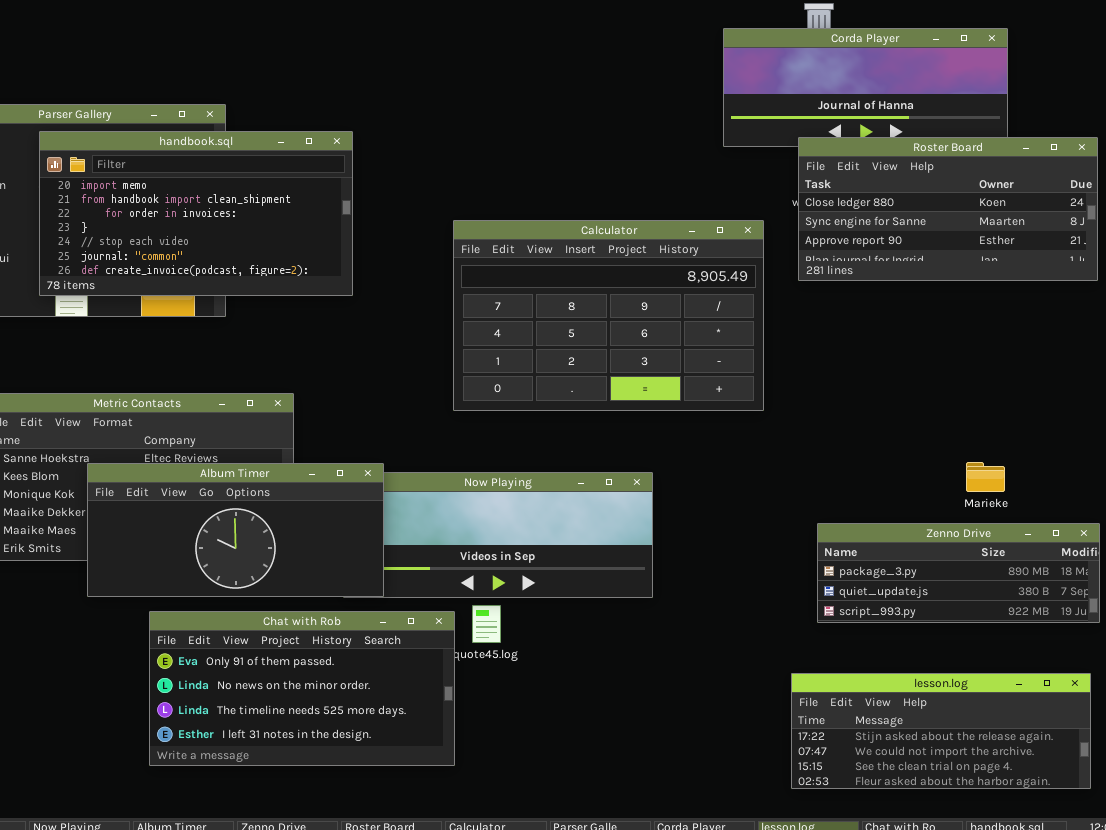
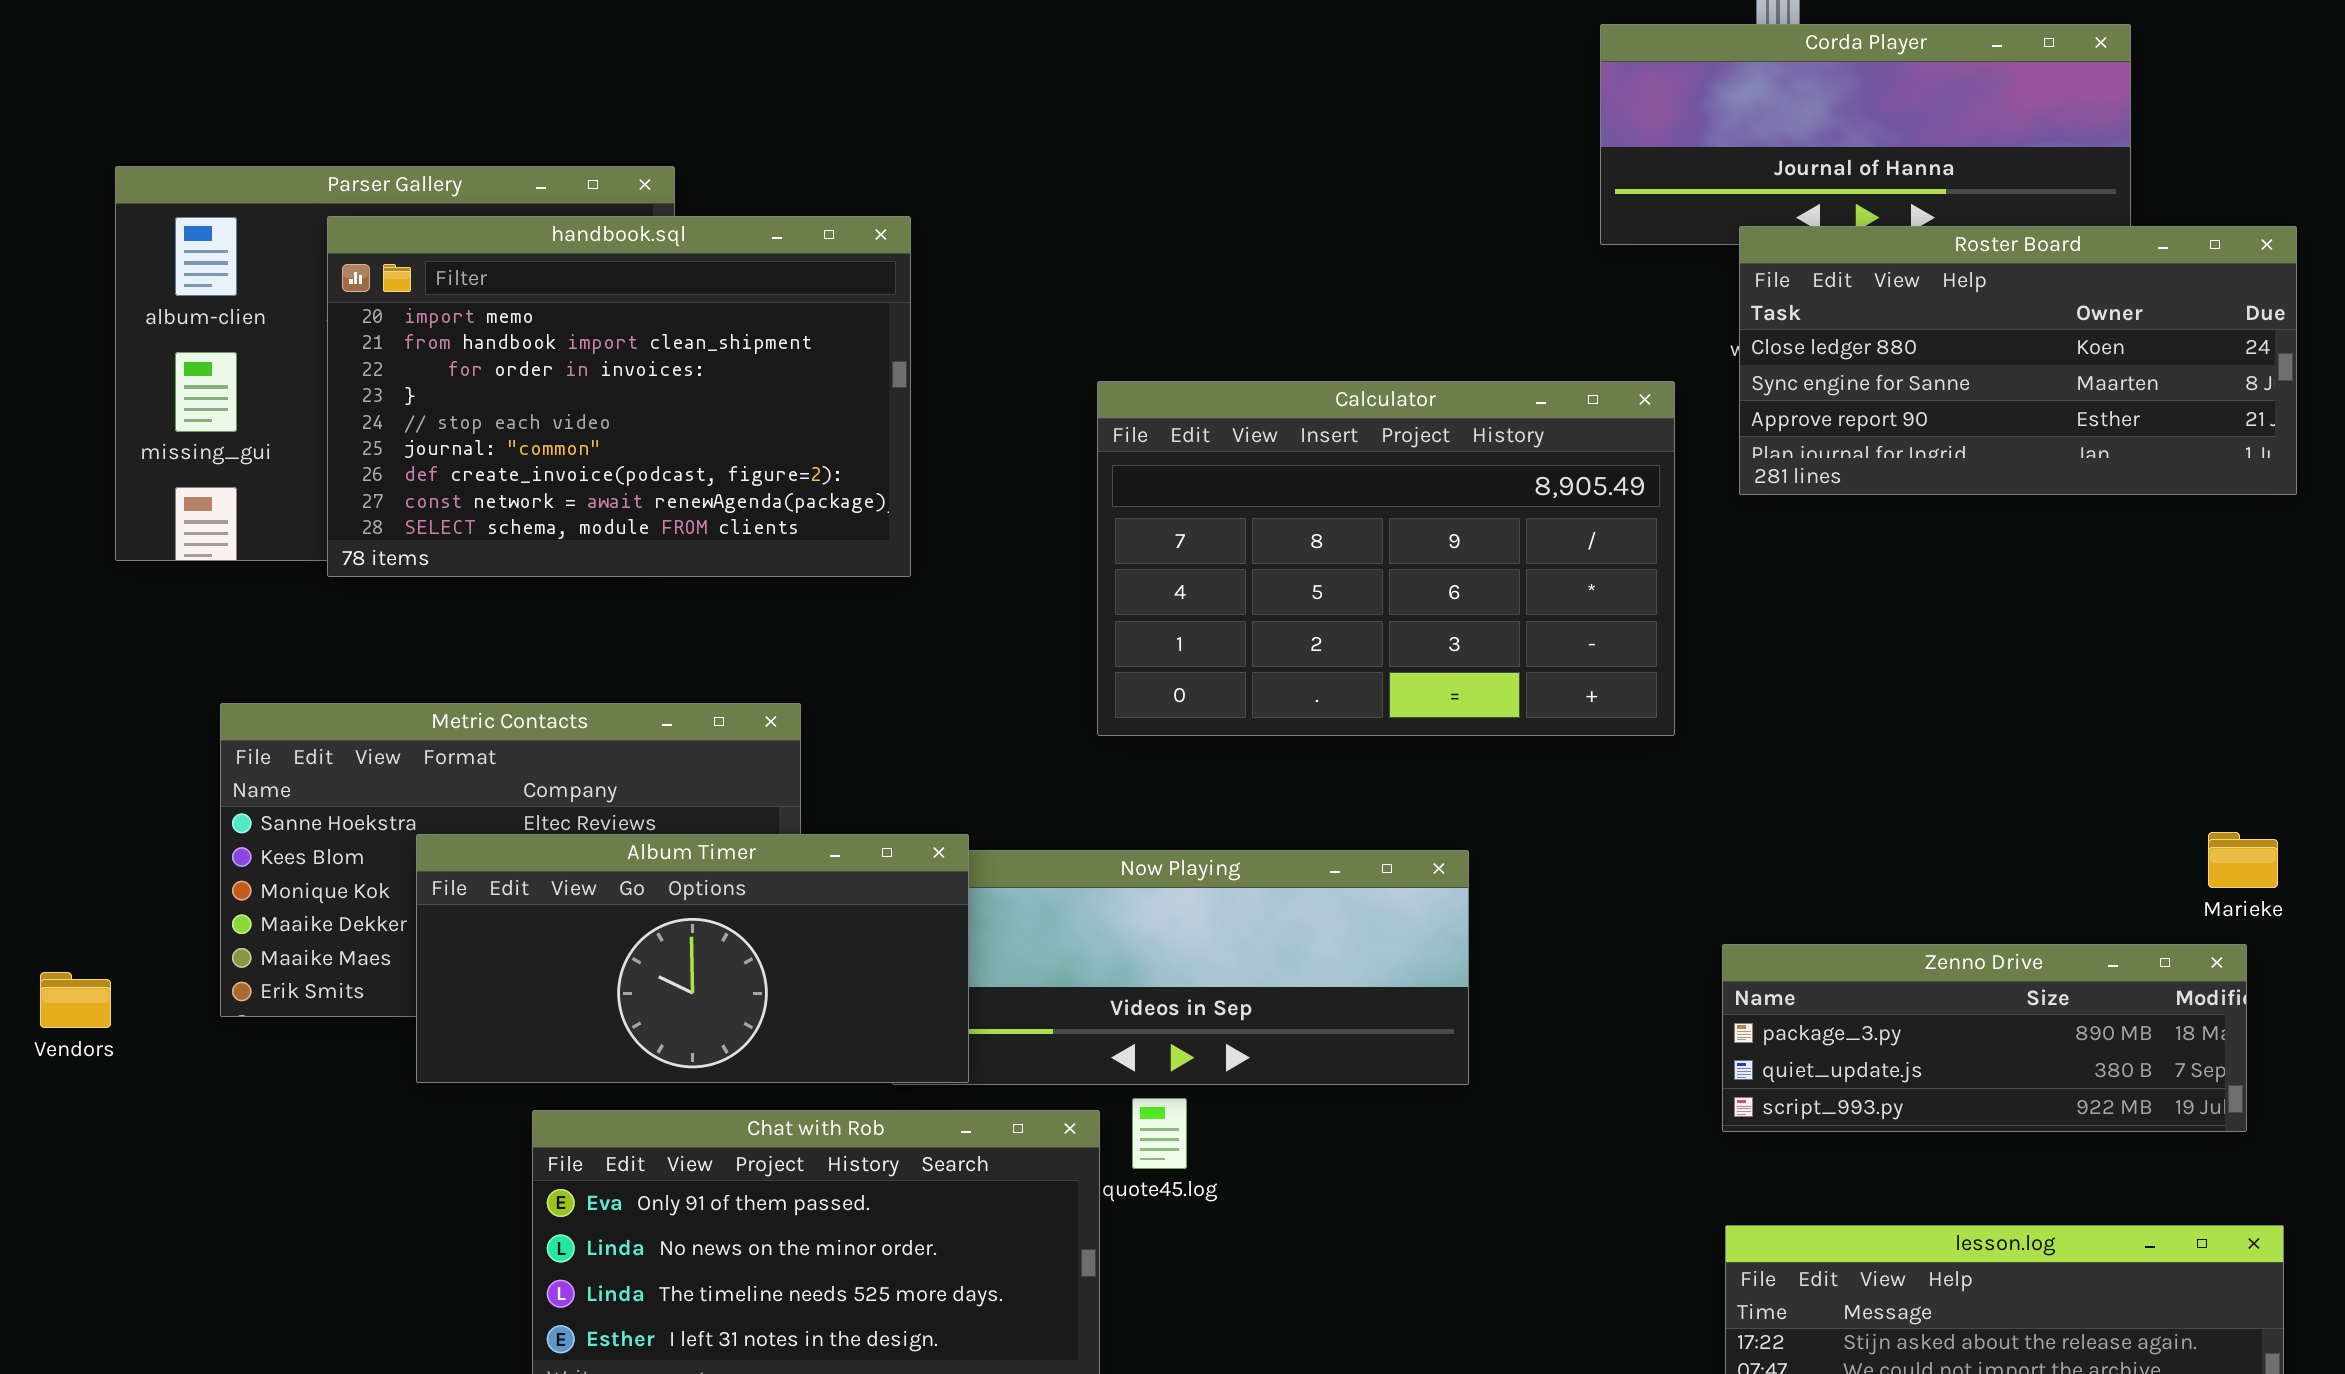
handbook.sql: [39,131,353,296] -> [327,216,911,577], resized
Marieke: [966,462,1005,492] -> [2208,832,2278,888], moved
Zenno Drive: [817,523,1100,623] -> [1722,944,2247,1132], moved

